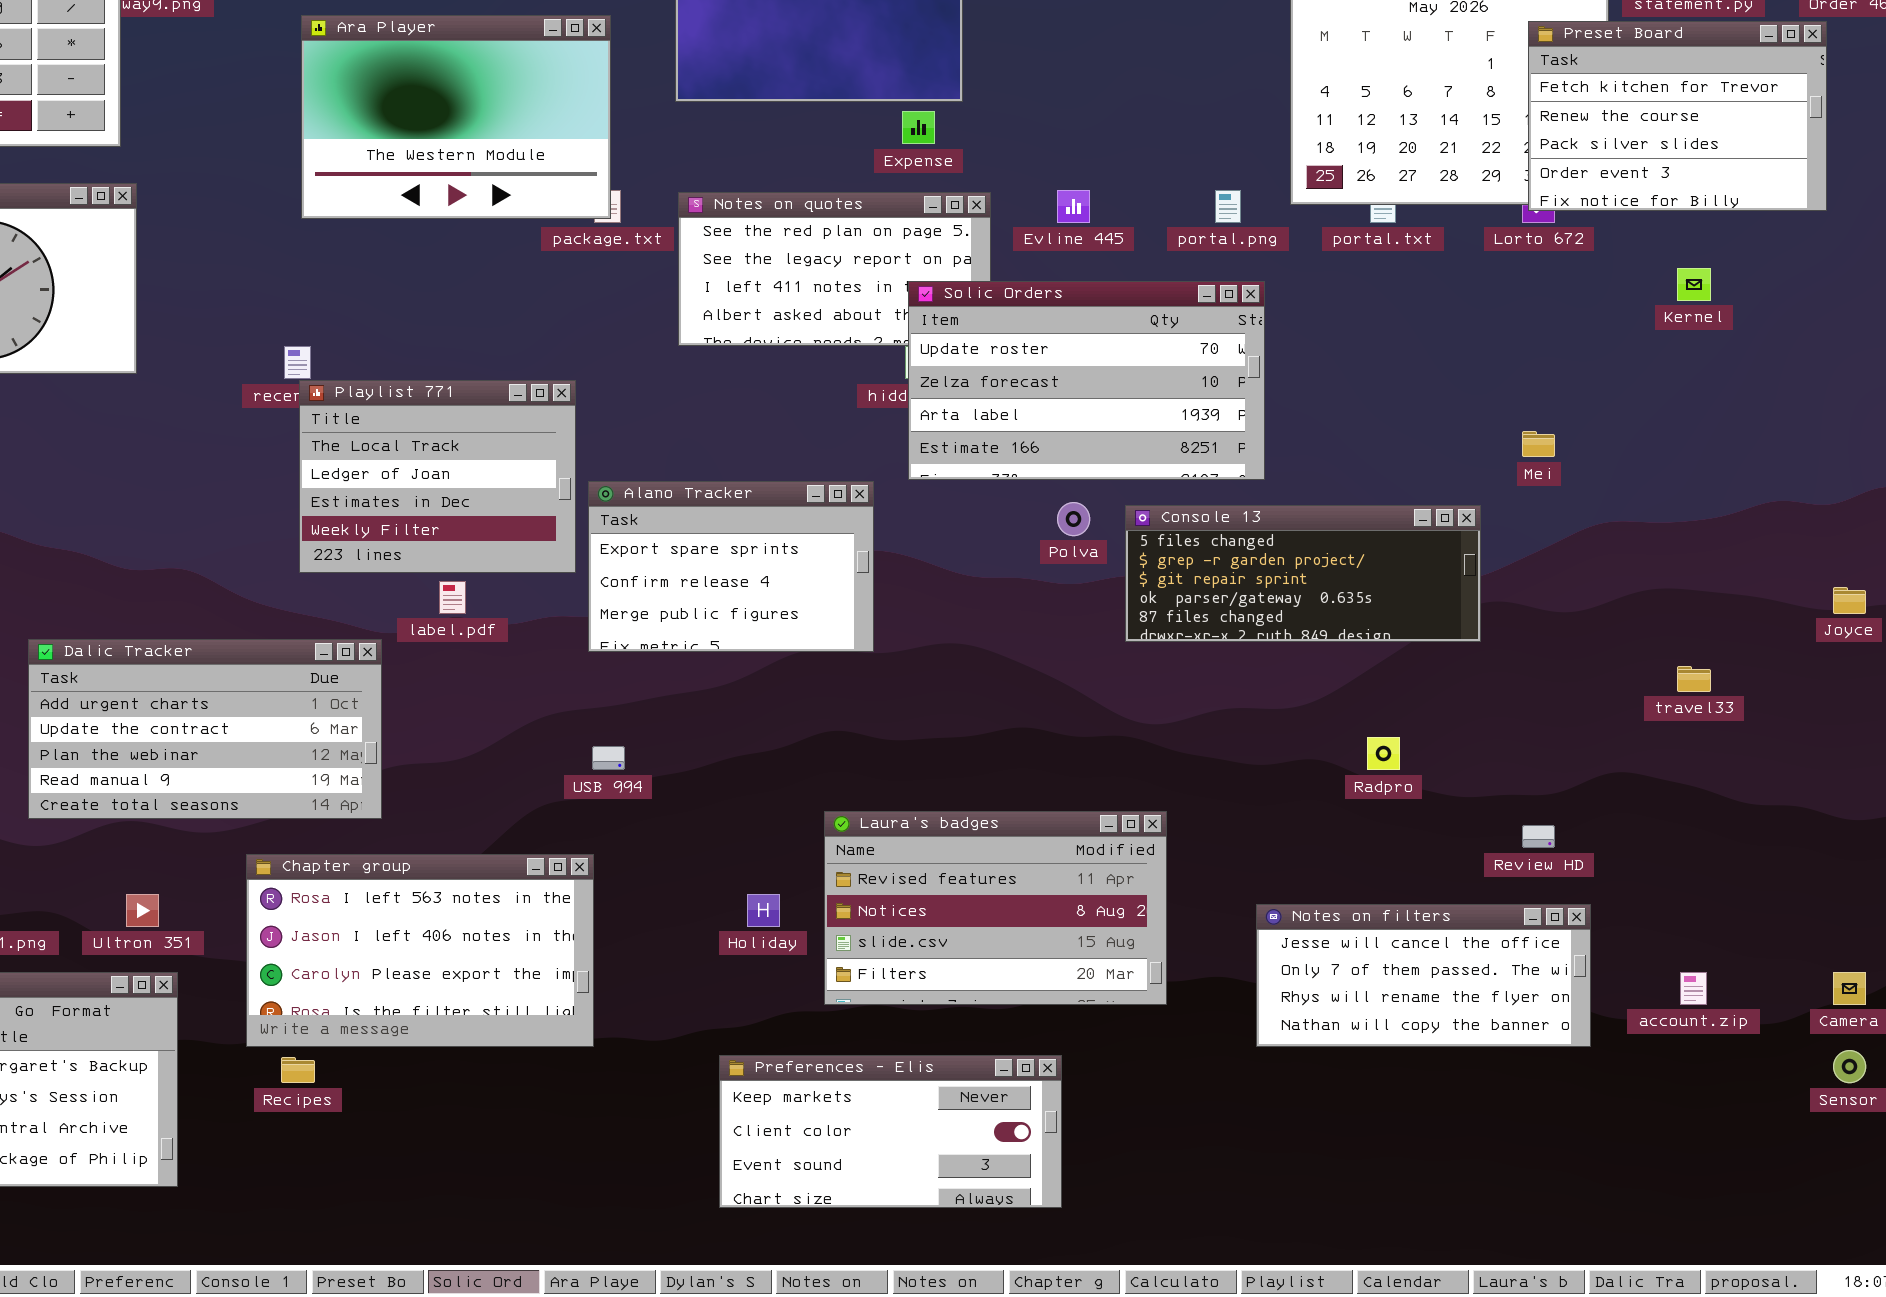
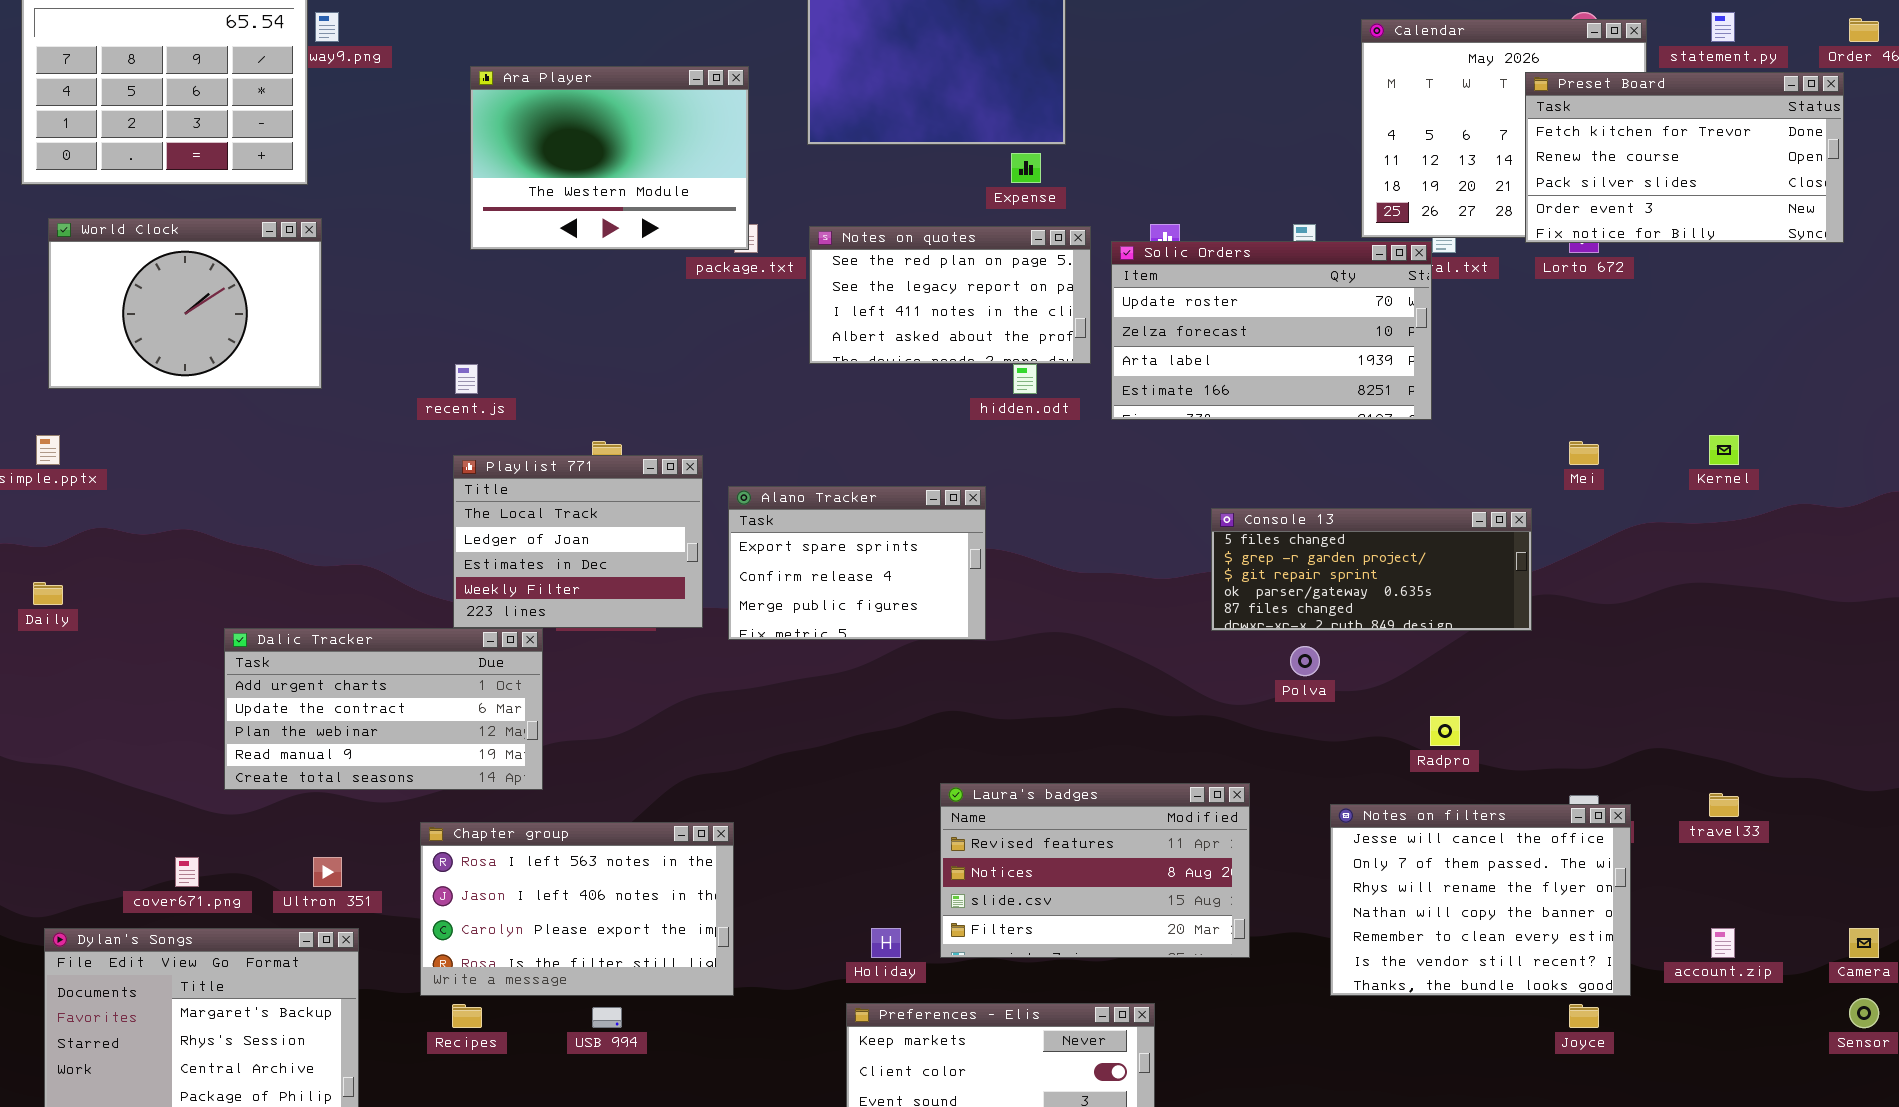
Preset Board: [1528,21,1827,211] -> [1525,72,1844,243], resized
Kernel: [1677,268,1711,301] -> [1709,435,1739,465], moved
Solic Orders: [908,281,1265,480] -> [1111,241,1432,420], moved
Playlist 771: [299,380,576,573] -> [453,455,703,628], moved
Polva: [1057,502,1090,536] -> [1290,646,1320,676], moved
Joyce: [1833,587,1866,614] -> [1569,1004,1599,1028], moved
travel33: [1677,666,1711,692] -> [1709,793,1739,817], moved
USB 994: [592,746,625,770] -> [592,1007,622,1028], moved
Holiday: [747,894,780,927] -> [871,928,901,958], moved
Notes on filters: [1256,904,1591,1047] -> [1330,804,1631,996], resized

